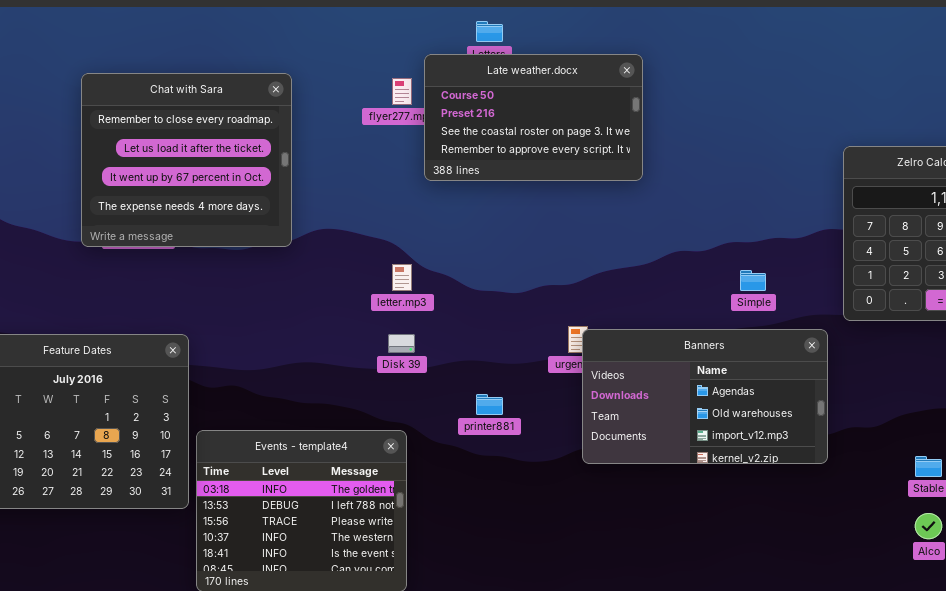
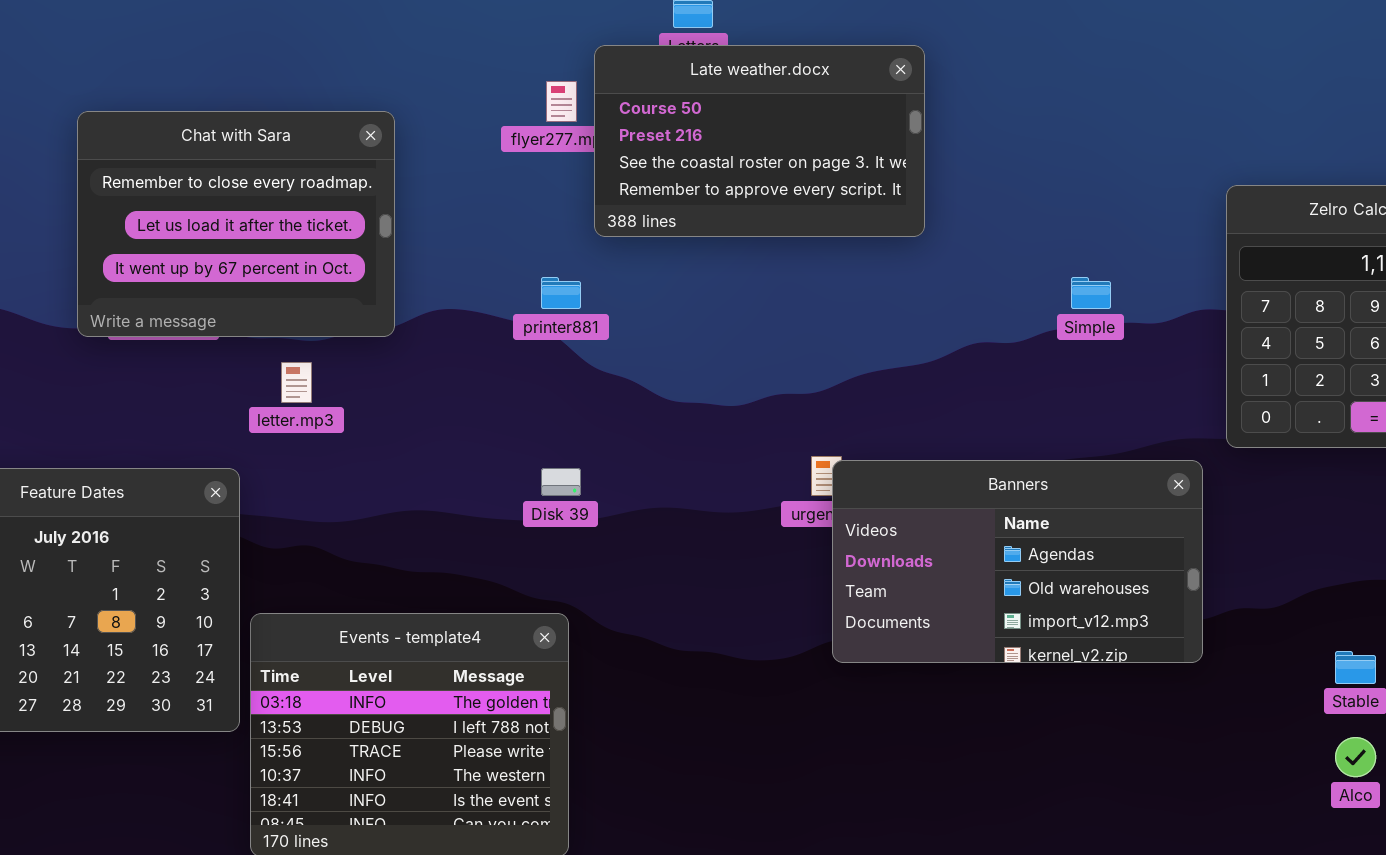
Chat with Sara: [81,73,292,247] -> [77,111,395,337], resized
letter.mp3: [392,264,412,291] -> [281,362,312,403], moved
Simple: [740,270,766,291] -> [1071,277,1111,309], moved
printer881: [476,394,503,415] -> [541,277,581,309], moved

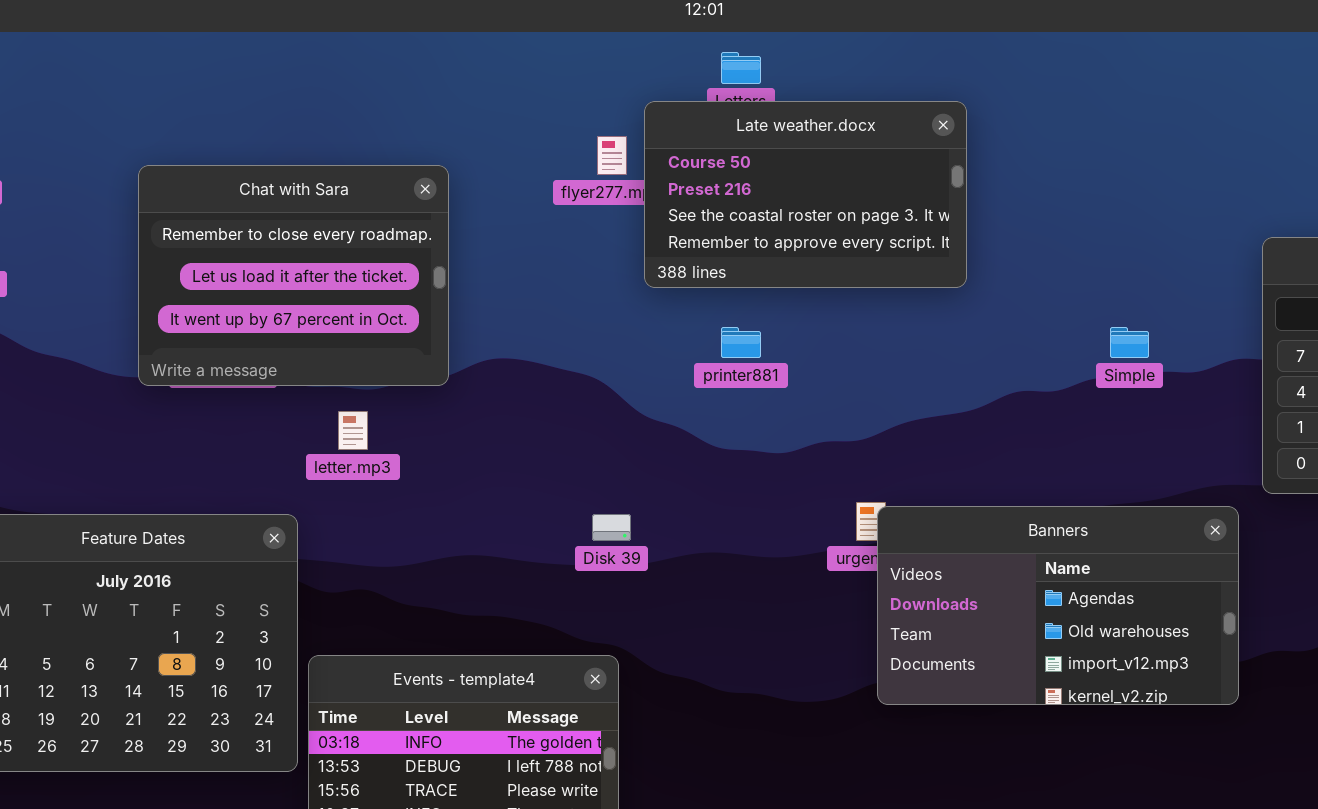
printer881: [541,277,581,309] -> [721,327,761,358], moved

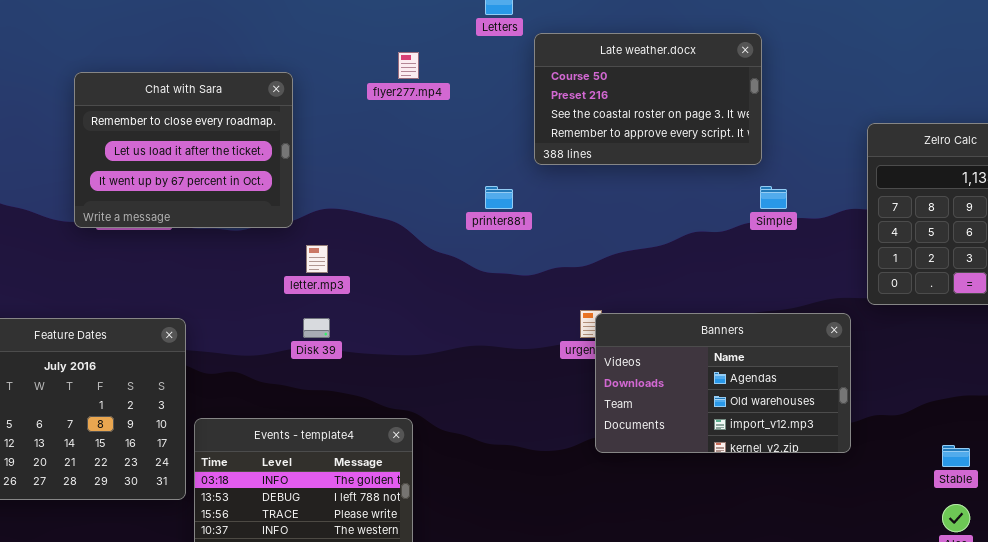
Late weather.docx: [644,101,967,288] -> [534,33,762,165], moved
letter.mp3: [338,411,368,450] -> [306,245,328,273], moved
Disk 39: [592,514,631,541] -> [303,318,330,338], moved

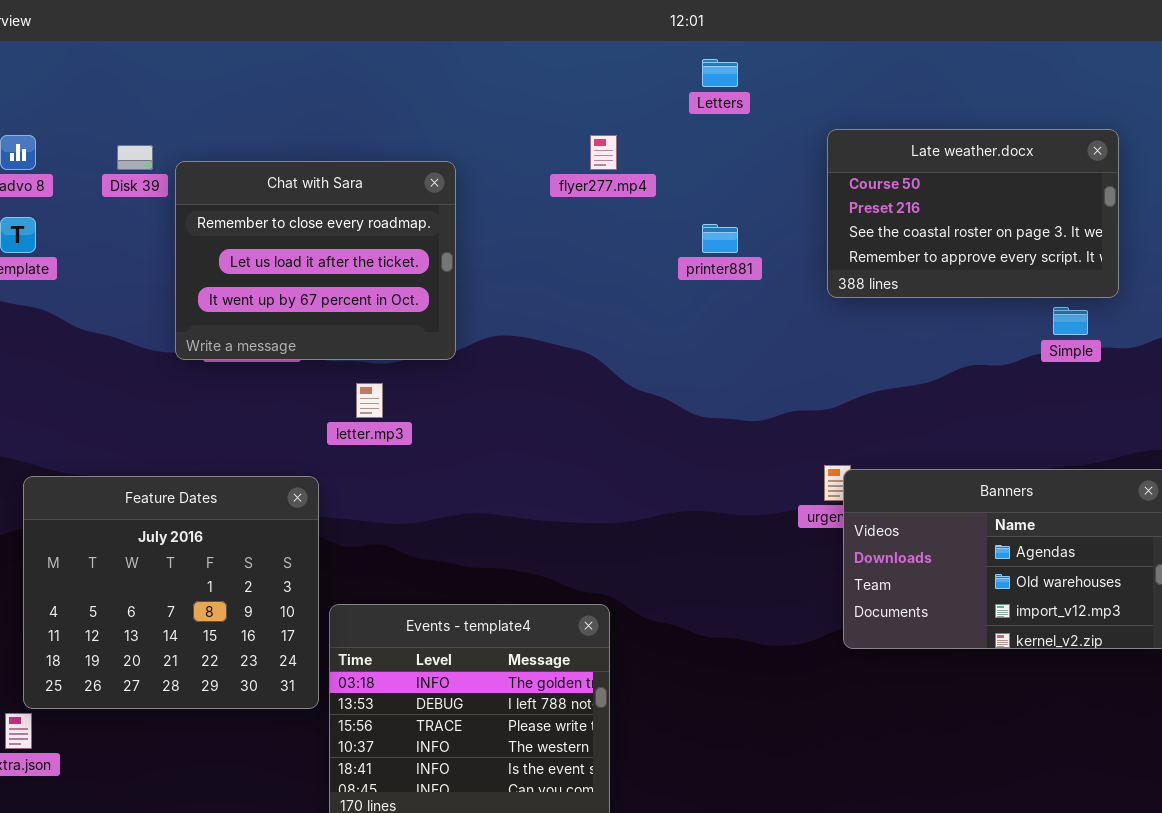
Late weather.docx: [534,33,762,165] -> [827,129,1119,298], moved
printer881: [485,186,513,209] -> [702,224,738,253], moved
letter.mp3: [306,245,328,273] -> [356,383,383,418], moved
Disk 39: [303,318,330,338] -> [117,145,153,170], moved

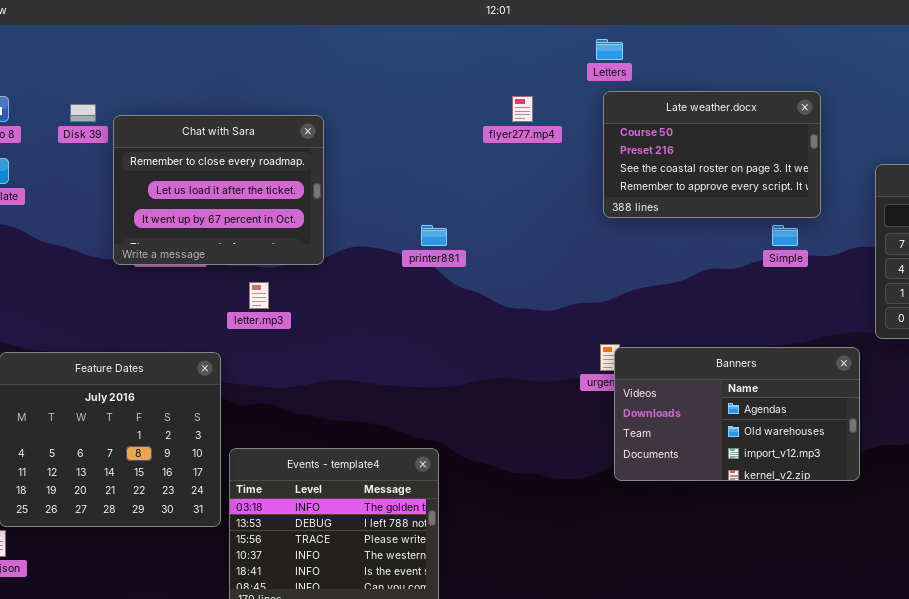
Letters: [702,59,738,87] -> [596,39,623,60], moved
flyer277.mp4: [590,135,617,170] -> [512,96,533,122], moved
printer881: [702,224,738,253] -> [421,225,447,246], moved

